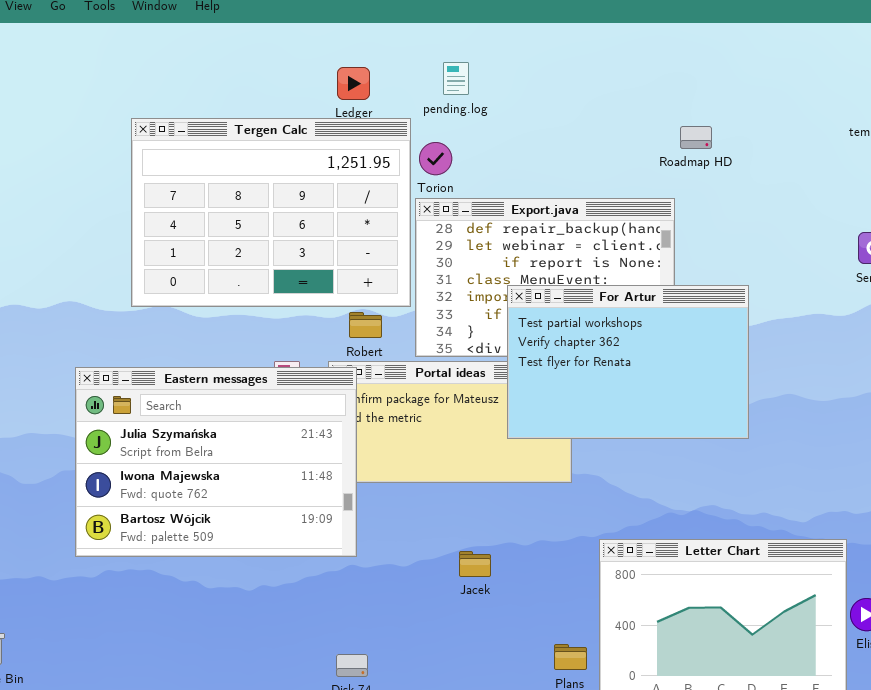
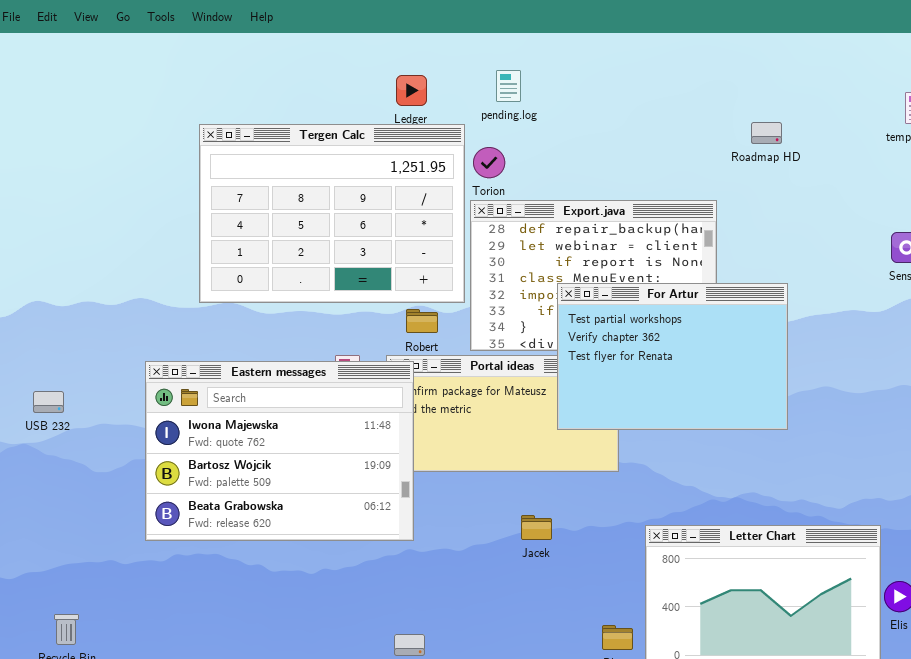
Roadmap HD: [680,126,712,149] -> [751,122,782,144], moved
Eastern messages: [75,367,357,557] -> [145,361,414,541], scrolled down 1 row
Jacek: [459,551,491,577] -> [521,515,552,540], moved

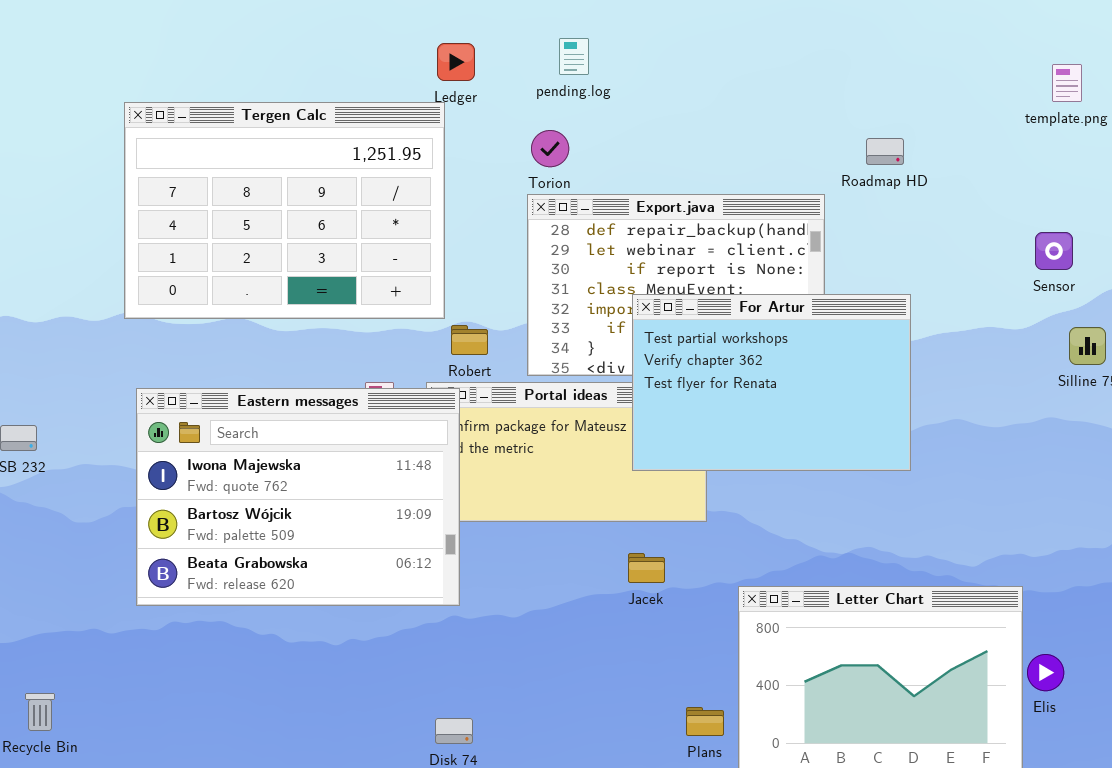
Roadmap HD: [751,122,782,144] -> [866,138,904,165], moved
Tergen Calc: [199,124,465,303] -> [124,102,445,319], moved
Jacek: [521,515,552,540] -> [628,553,665,583], moved

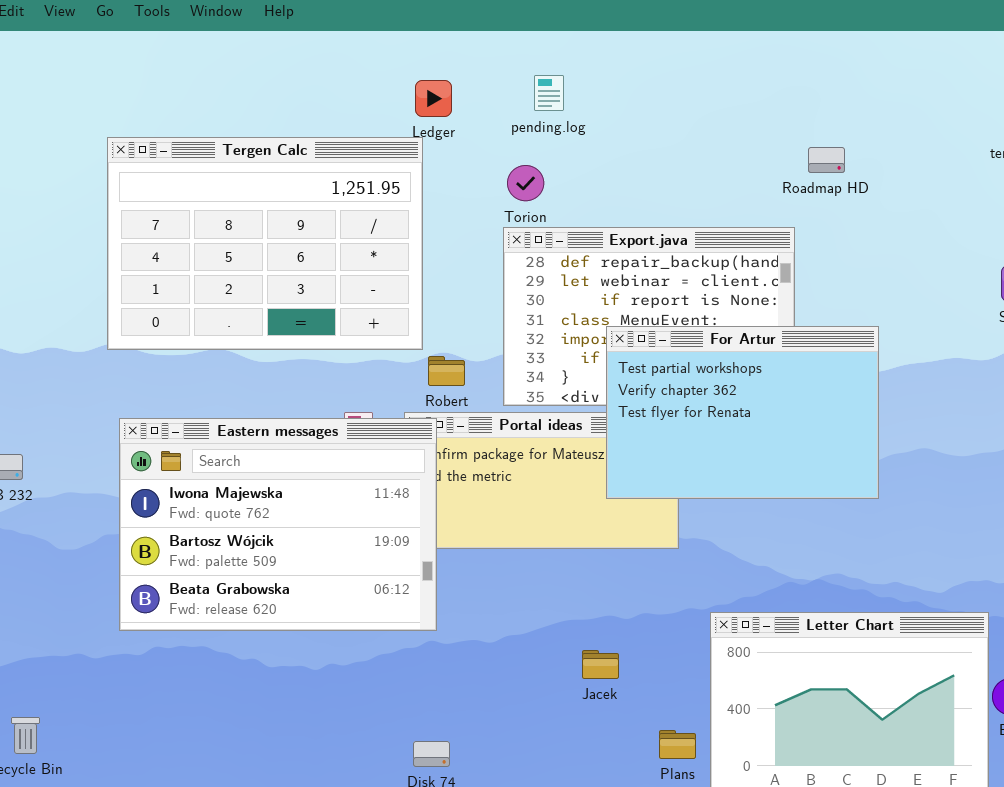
Roadmap HD: [866,138,904,165] -> [808,147,845,173], moved
Jacek: [628,553,665,583] -> [582,650,619,679], moved

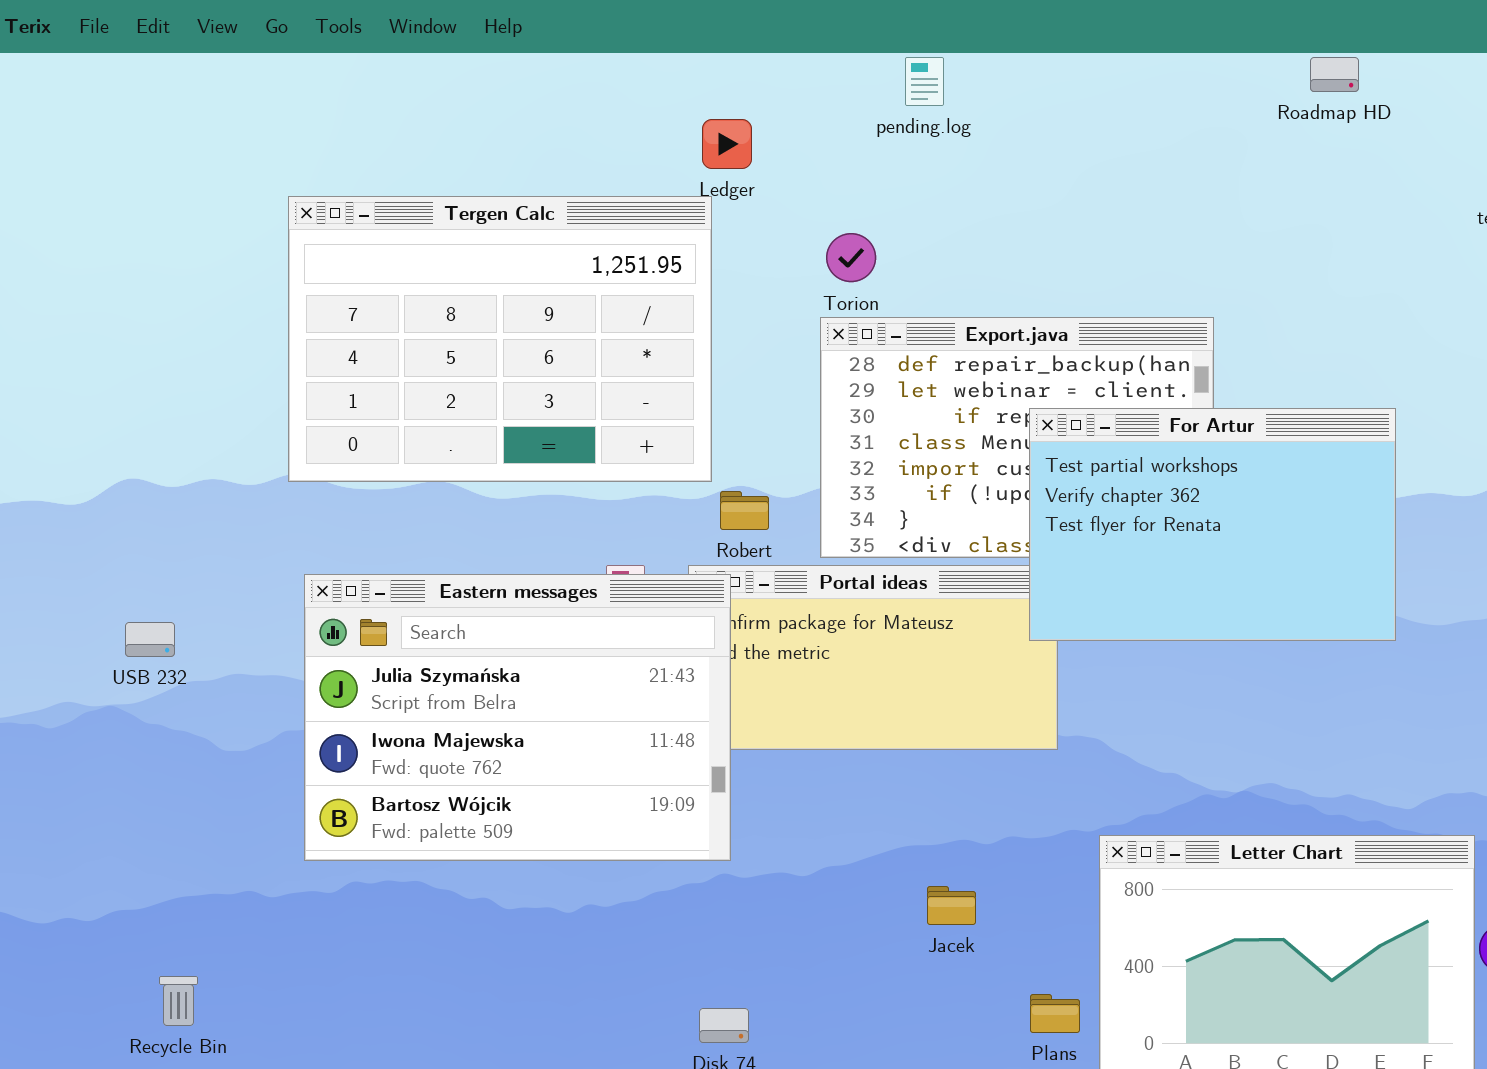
pending.log: [534,75,564,111] -> [905,57,944,106], moved
Roadmap HD: [808,147,845,173] -> [1310,57,1359,92], moved
For Artur: [606,326,879,499] -> [1029,408,1396,641], moved
Eastern messages: [119,418,437,631] -> [304,574,731,861], scrolled up 1 row

